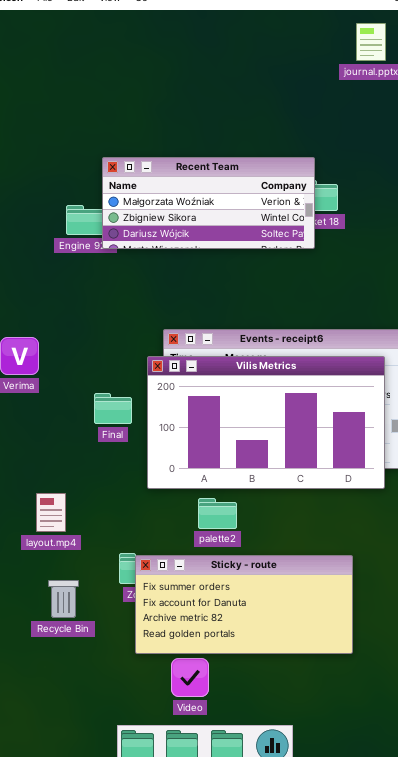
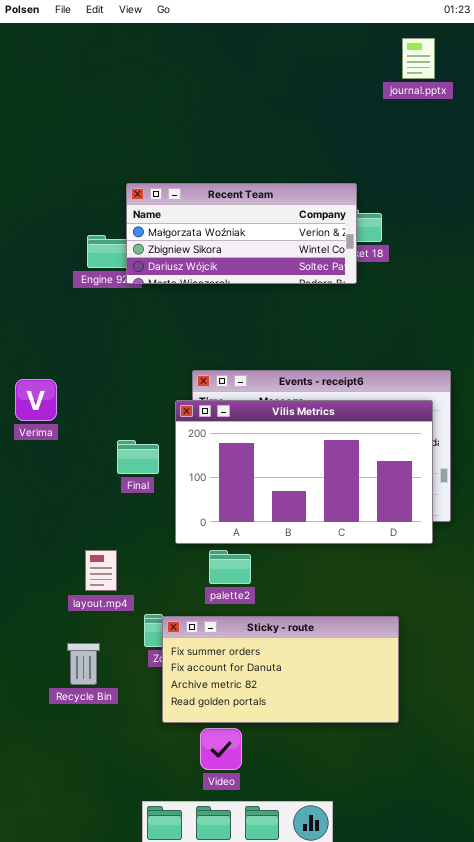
layout.mp4: [36,493,66,532] -> [85,550,117,591], moved
palette2: [198,498,237,529] -> [209,550,251,584], moved

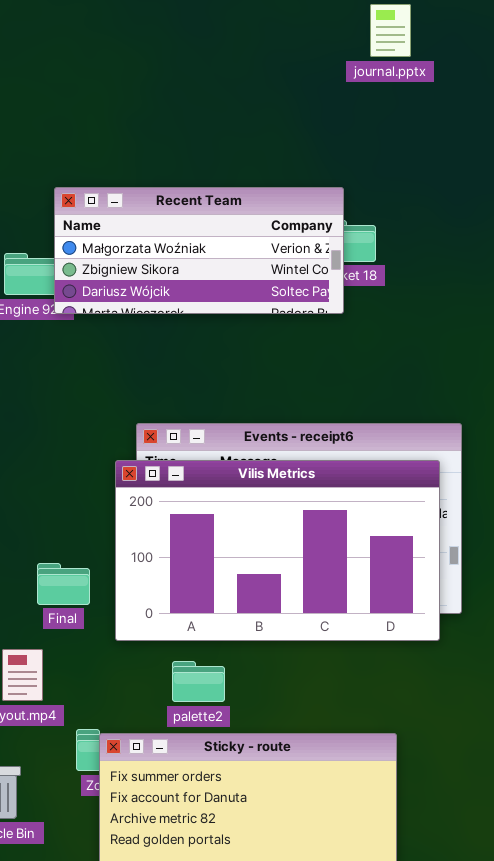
journal.pptx: [402,38,435,79] -> [370,4,411,57], moved
Final: [117,440,159,474] -> [37,563,90,605], moved
palette2: [209,550,251,584] -> [172,661,225,702], moved

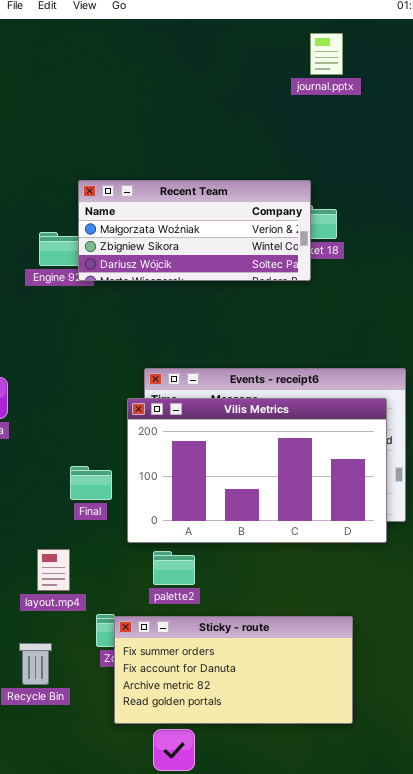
journal.pptx: [370,4,411,57] -> [310,33,343,75], moved
Final: [37,563,90,605] -> [70,466,112,500], moved
palette2: [172,661,225,702] -> [153,551,195,585], moved

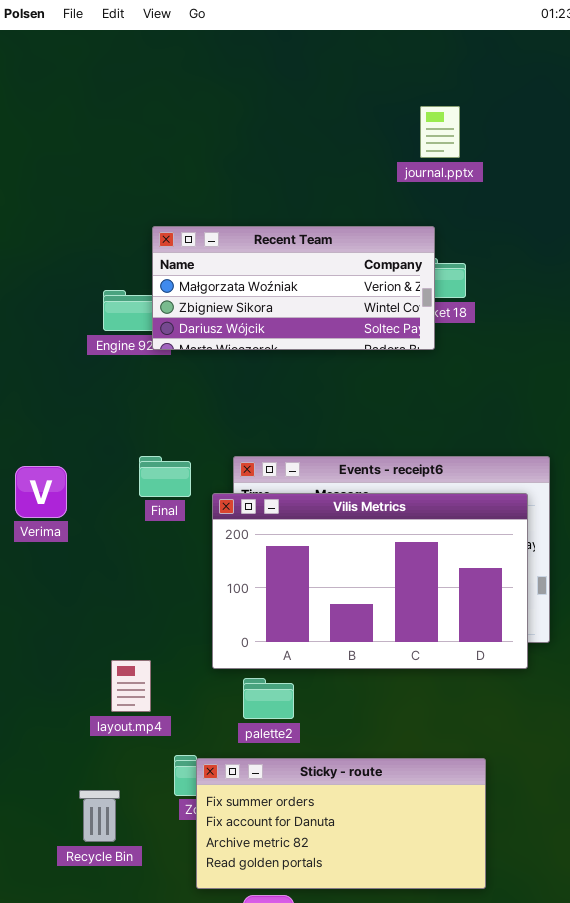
journal.pptx: [310,33,343,75] -> [420,106,460,158], moved
Final: [70,466,112,500] -> [139,456,191,497], moved
layout.mp4: [37,549,70,591] -> [111,660,151,712], moved

